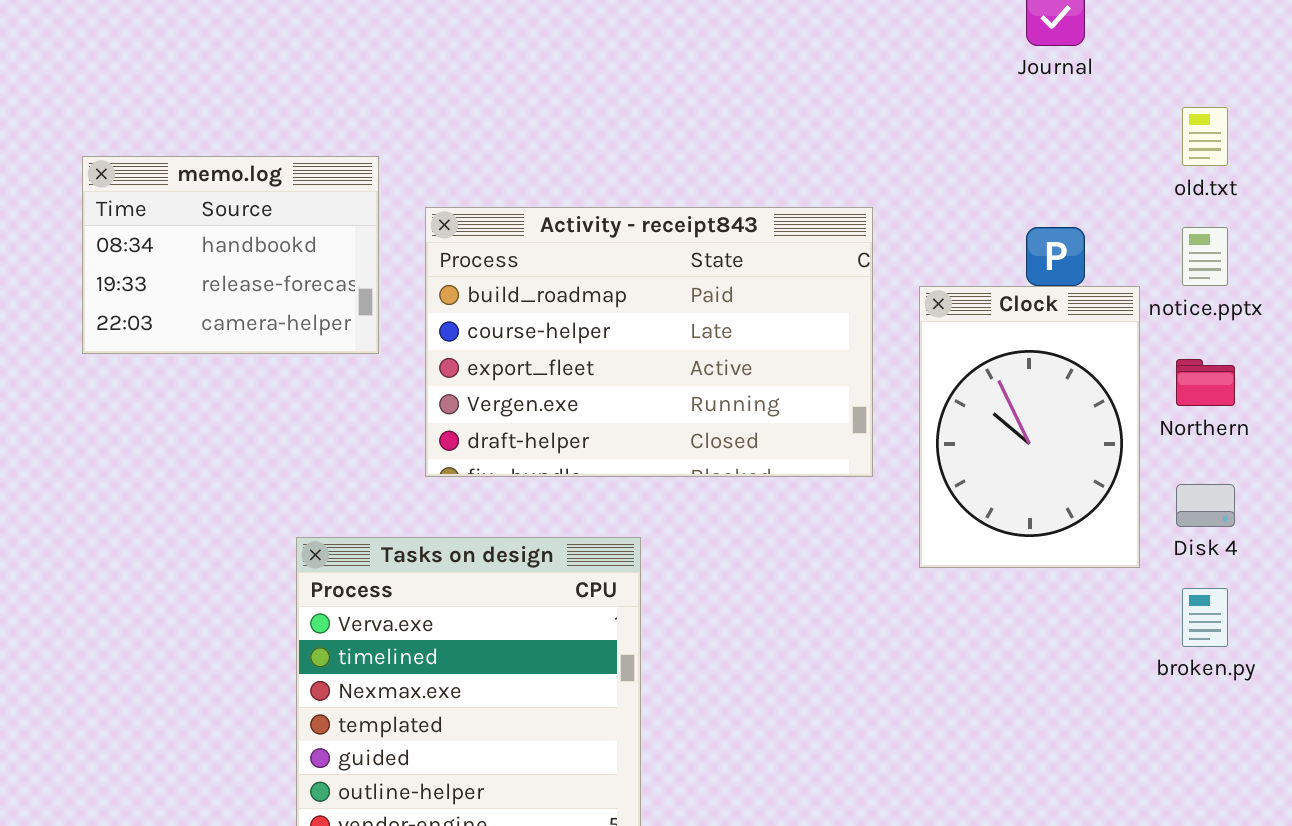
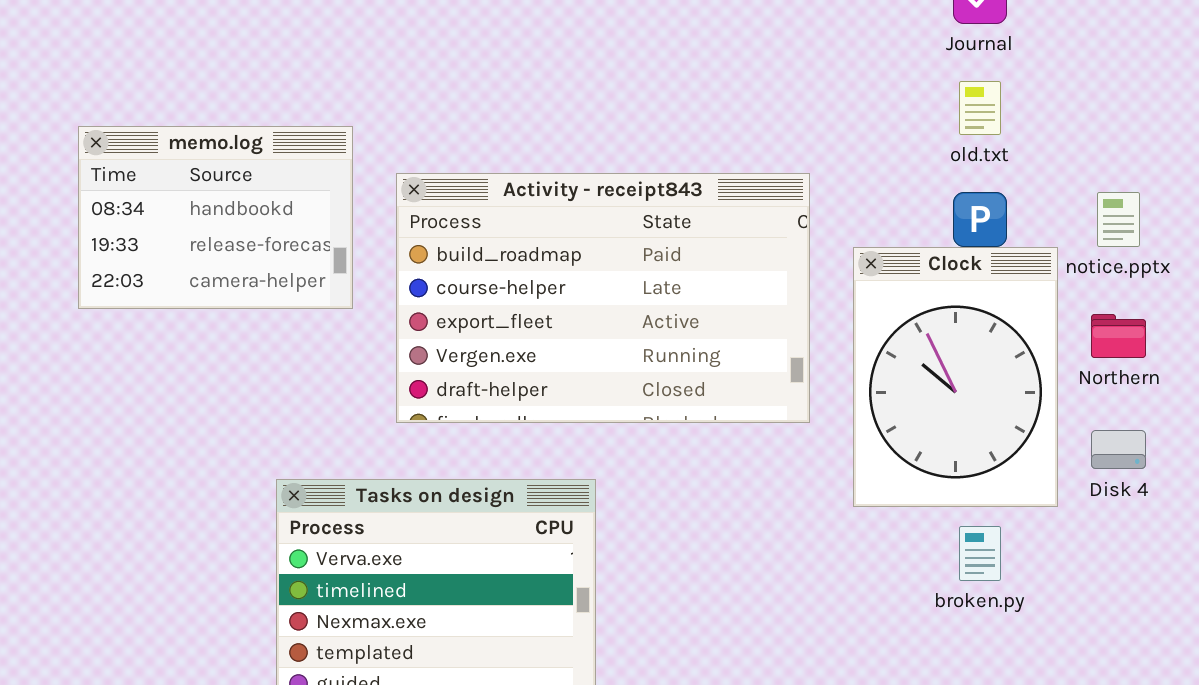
old.txt: [1182,107,1228,166] -> [959,81,1001,135], moved
broken.py: [1182,588,1228,647] -> [959,526,1001,581], moved

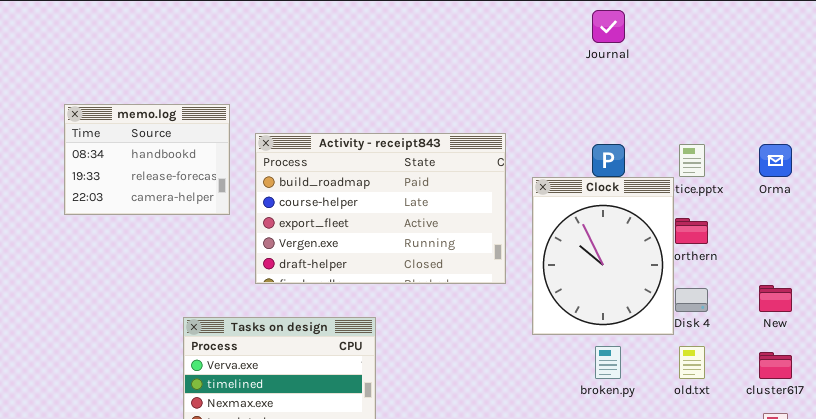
old.txt: [959,81,1001,135] -> [679,346,705,379], moved
Clock: [853,247,1058,507] -> [532,177,674,335], resized

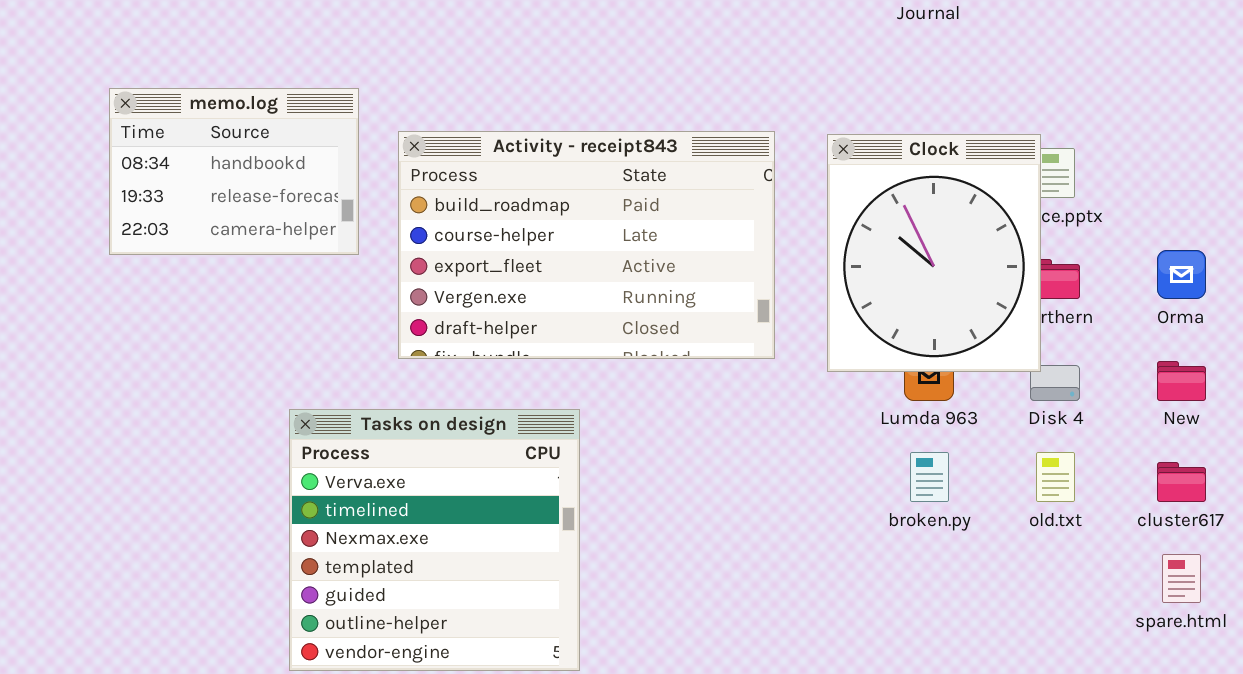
Orma: [759,144,792,177] -> [1157,250,1206,299], moved
Clock: [532,177,674,335] -> [827,134,1041,372], moved

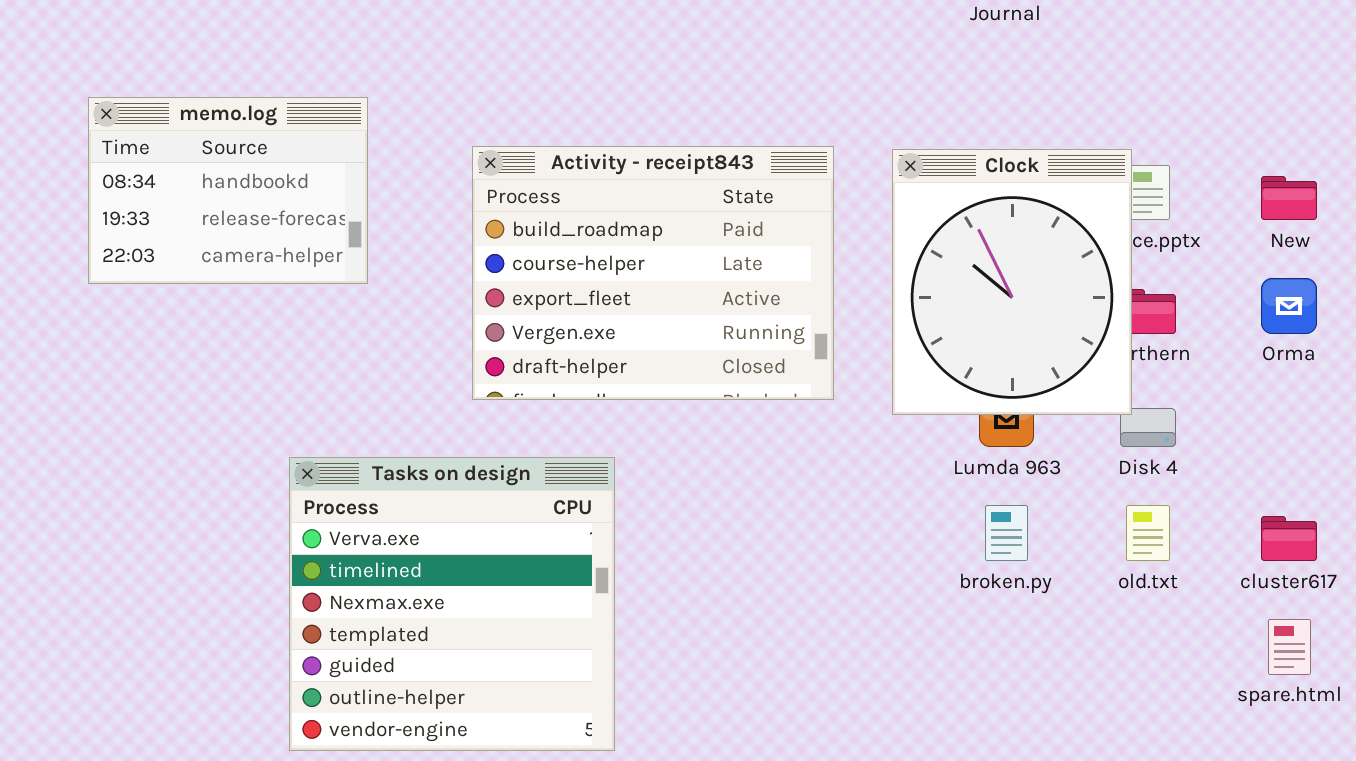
Activity - receipt843: [398,131,775,359] -> [472,146,834,400], resized
New: [1157,361,1206,401] -> [1261,176,1317,220], moved

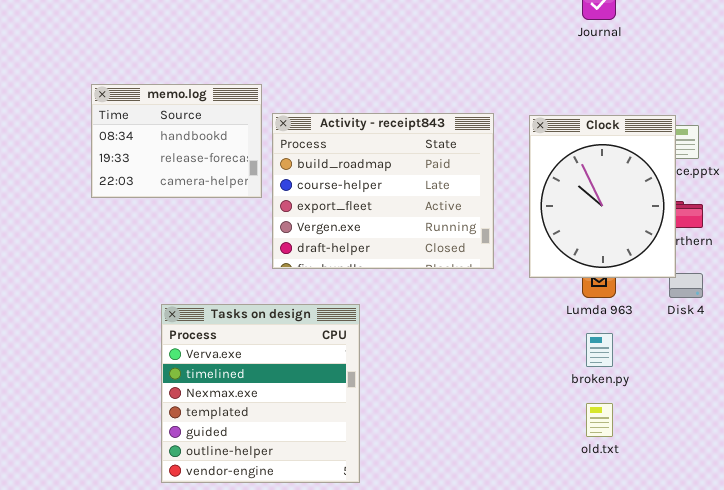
memo.log: [88,97,368,284] -> [91,84,262,198], moved
old.txt: [1126,505,1170,561] -> [586,403,613,437], moved

